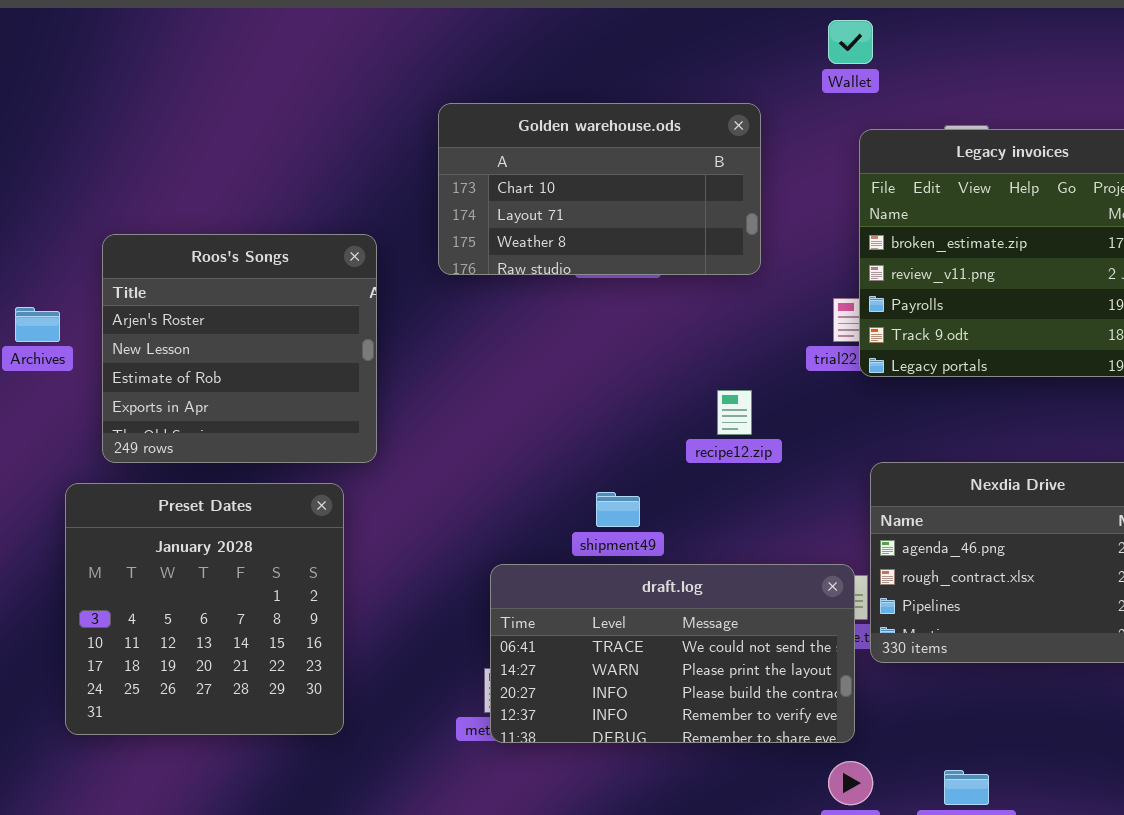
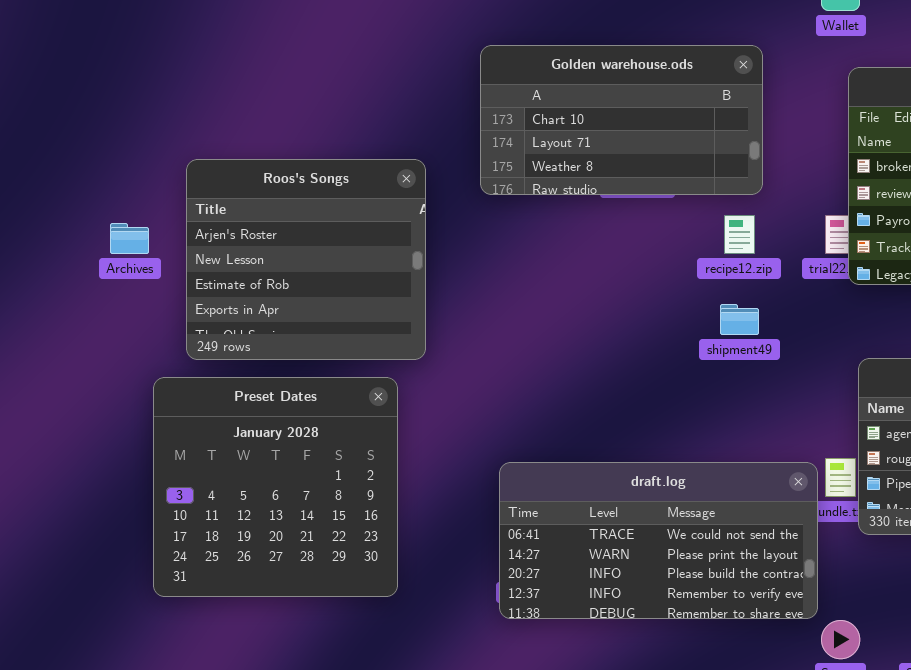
recipe12.zip: [717,390,752,435] -> [724,215,755,254], moved
shipment49: [596,492,640,527] -> [720,304,759,335], moved
draft.log: [490,564,855,743] -> [499,462,818,619], moved

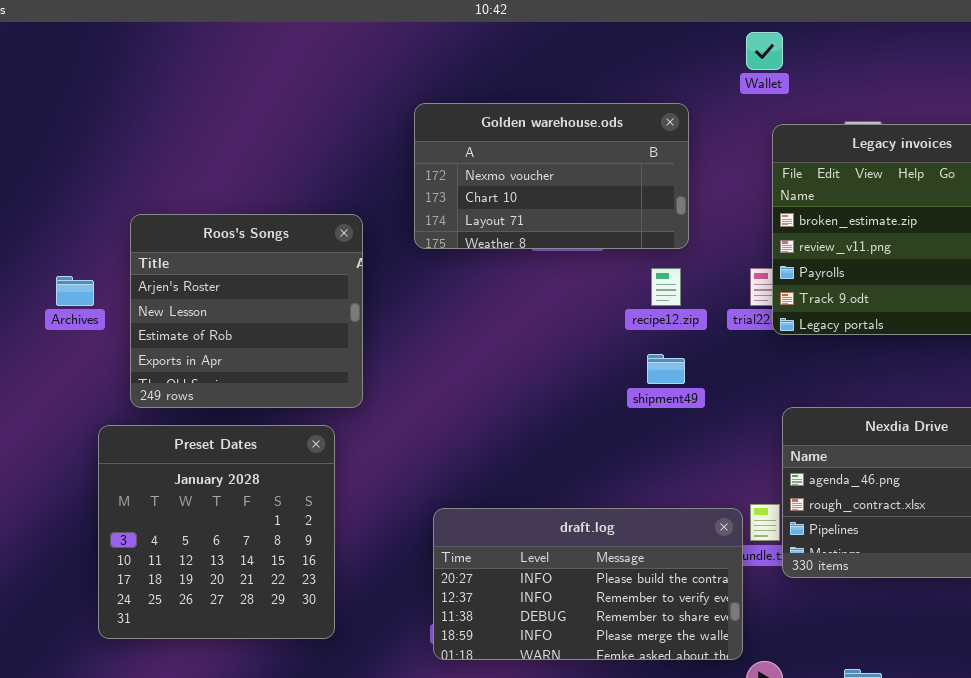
Golden warehouse.ods: [480,45,763,195] -> [414,103,689,249], scrolled up 1 row
draft.log: [499,462,818,619] -> [433,508,743,660], scrolled down 2 rows

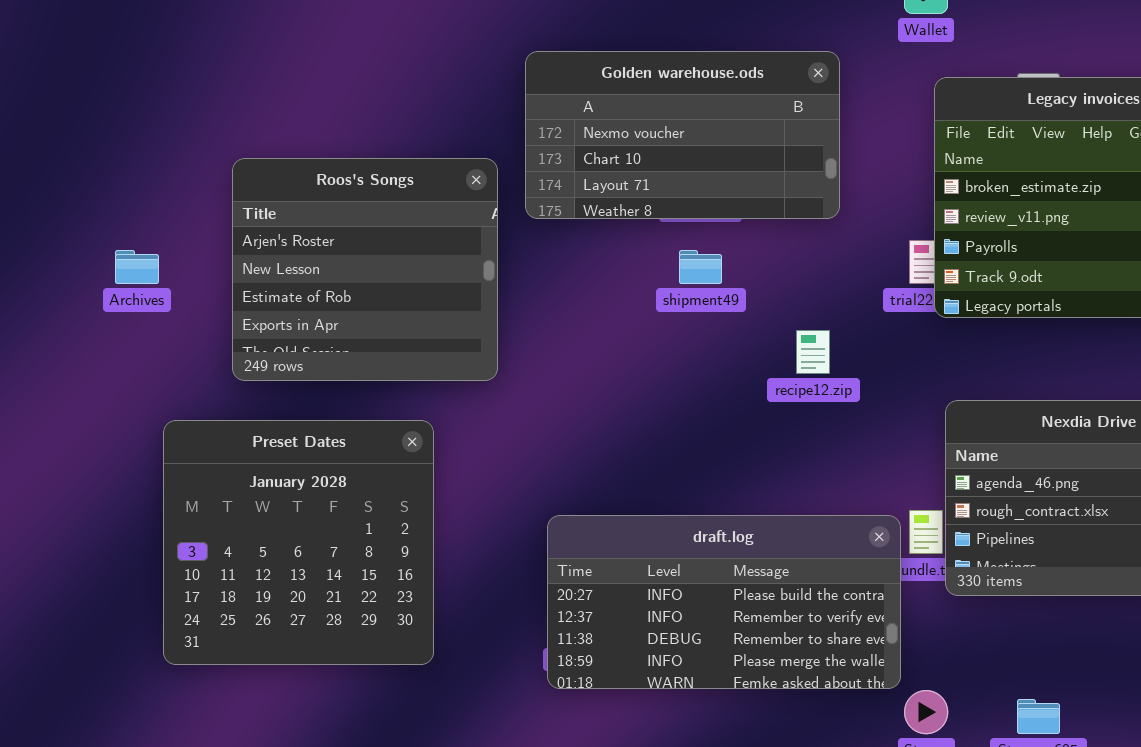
Roos's Songs: [130,214,363,408] -> [232,158,498,381], moved
recipe12.zip: [651,268,681,306] -> [796,330,830,374], moved
shipment49: [647,354,685,384] -> [679,250,722,284], moved

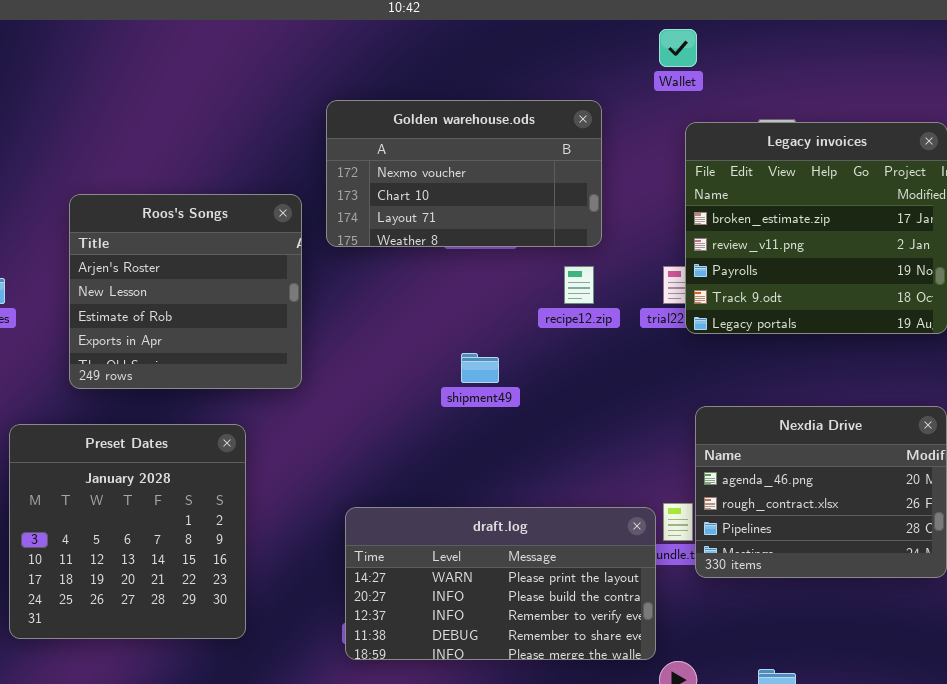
shipment49: [679,250,722,284] -> [461,353,499,383], moved
recipe12.zip: [796,330,830,374] -> [564,266,594,304], moved
draft.log: [547,515,901,689] -> [345,507,656,660], scrolled up 1 row

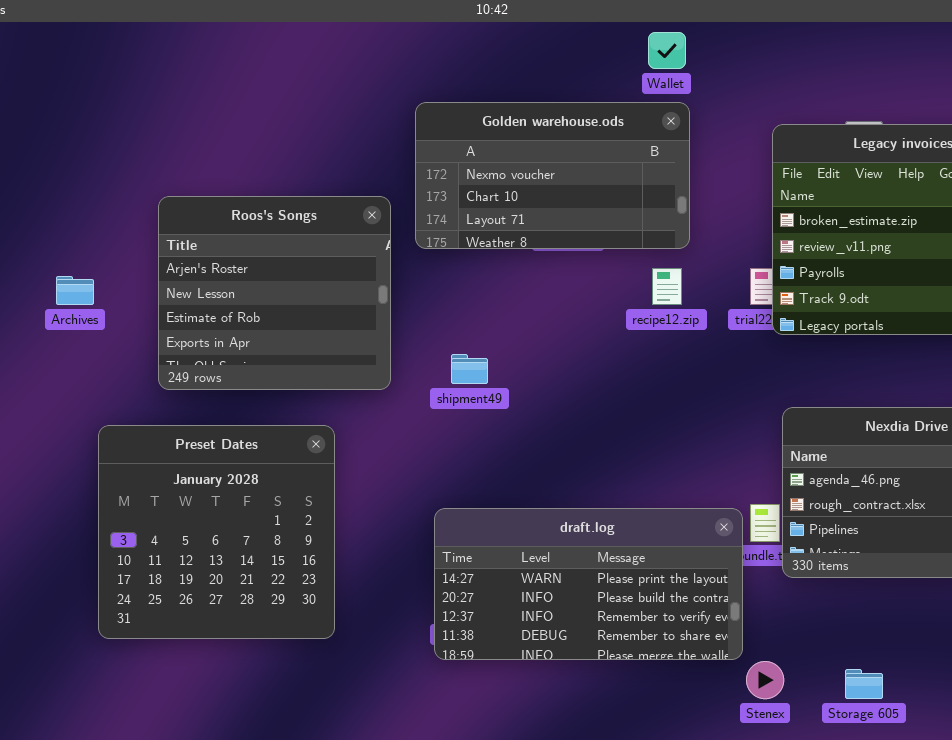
Wallet: [659,29,697,67] -> [648,32,686,69], moved
shipment49: [461,353,499,383] -> [451,354,488,384], moved

